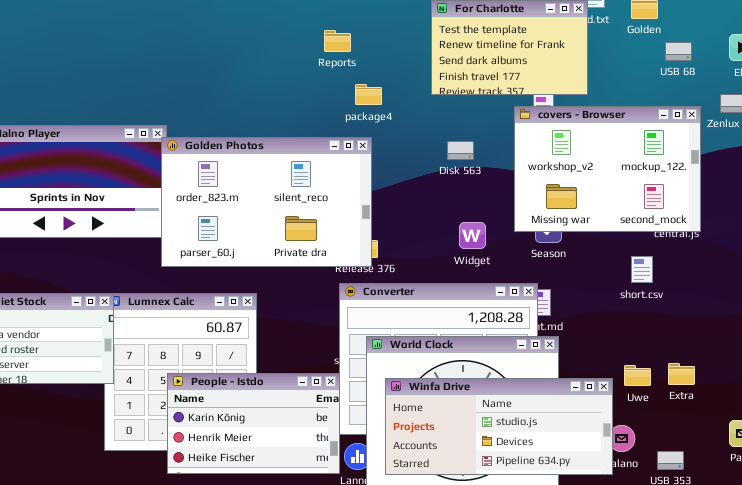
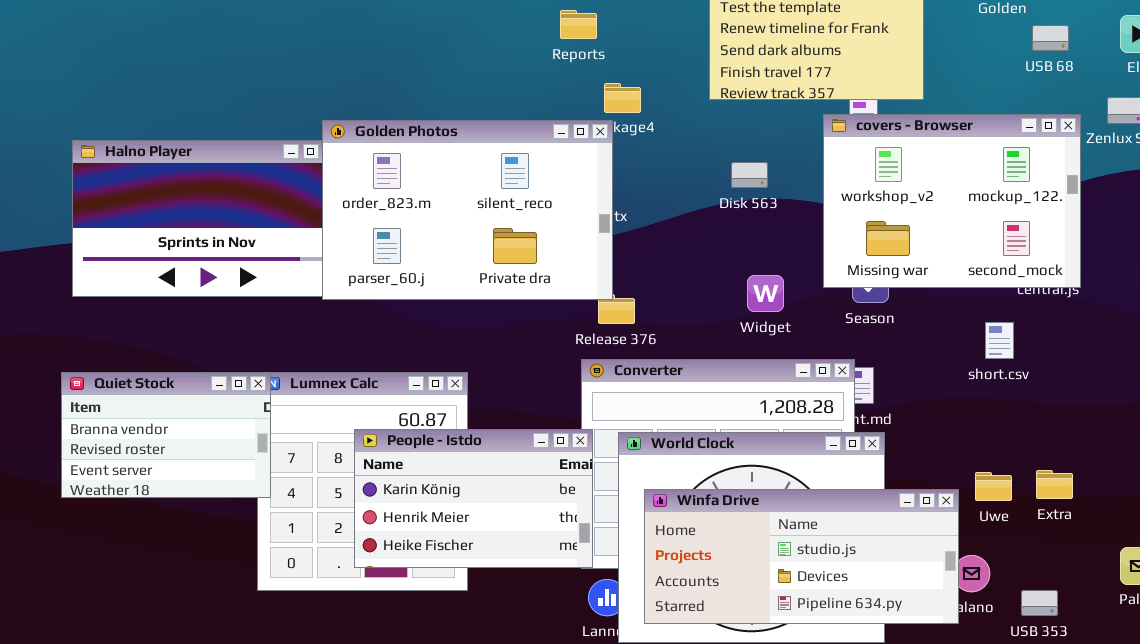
Golden Photos: [161,137,372,267] -> [322,120,613,300], moved
People - Istdo: [167,373,340,474] -> [354,429,593,568], moved

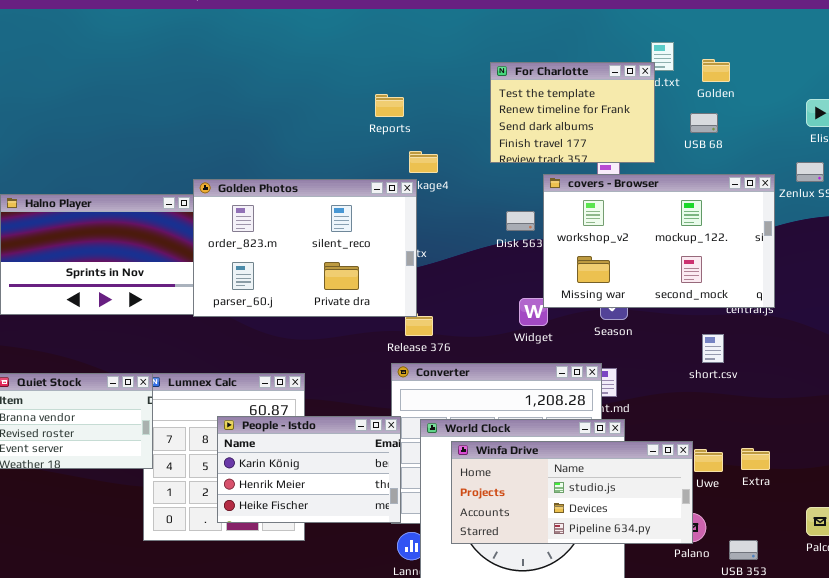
USB 68: [1032,25,1069,51] -> [690,113,718,133], moved
covers - Browser: [823,114,1081,288] -> [543,174,775,308], resized
Winfa Drive: [644,489,959,624] -> [451,441,693,544], moved

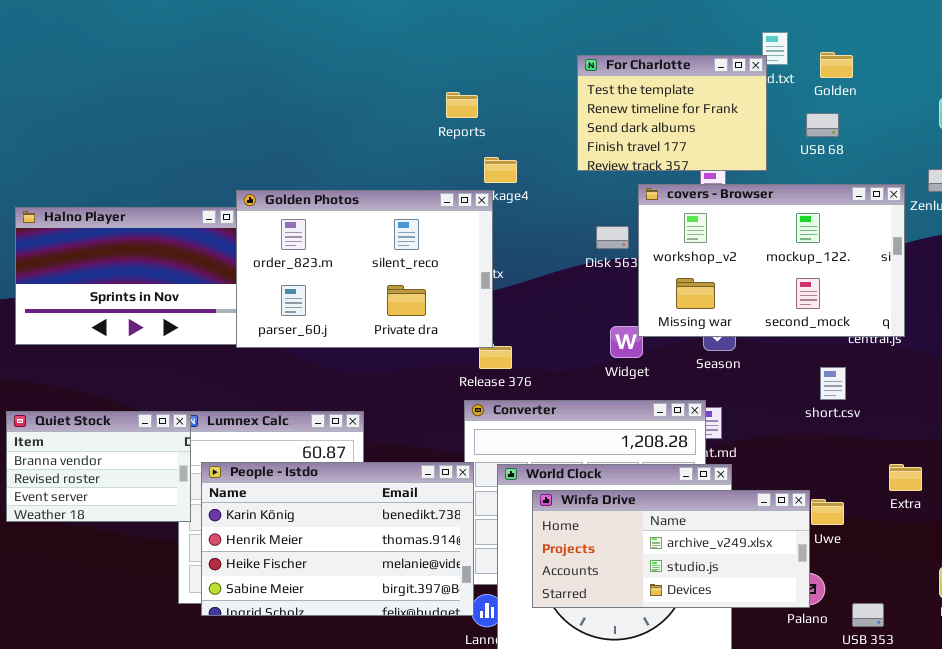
People - Istdo: [217,416,401,523] -> [201,462,474,616], resized
Winfa Drive: [451,441,693,544] -> [532,490,810,608], scrolled up 1 row
Extra: [741,448,770,470] -> [889,464,922,491], moved

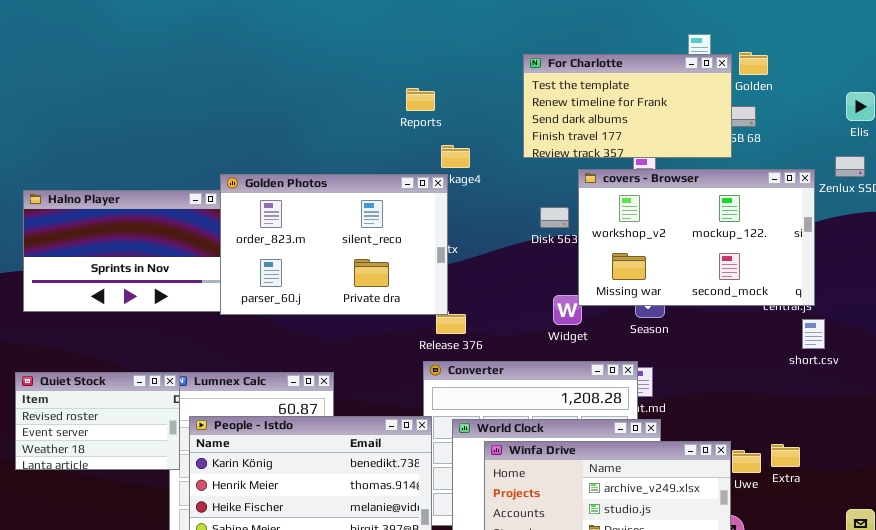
For Charlotte: [577,55,767,171] -> [523,54,732,158], resized
short.csv: [820,367,846,400] -> [802,319,825,349], moved
Quiet Stock: [6,411,191,522] -> [15,372,180,470], scrolled down 1 row
Extra: [889,464,922,491] -> [771,444,800,467], moved

